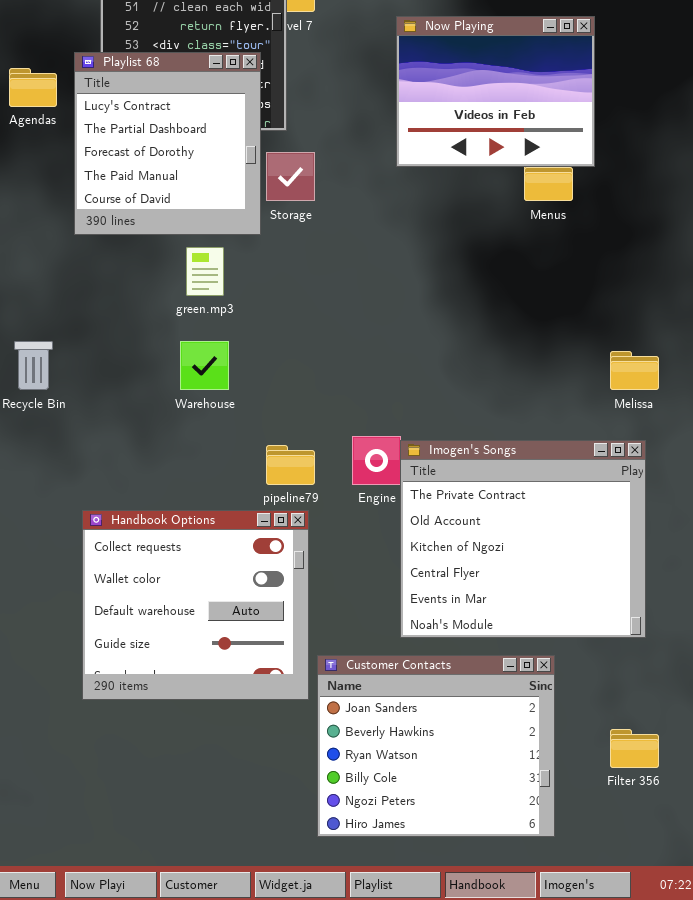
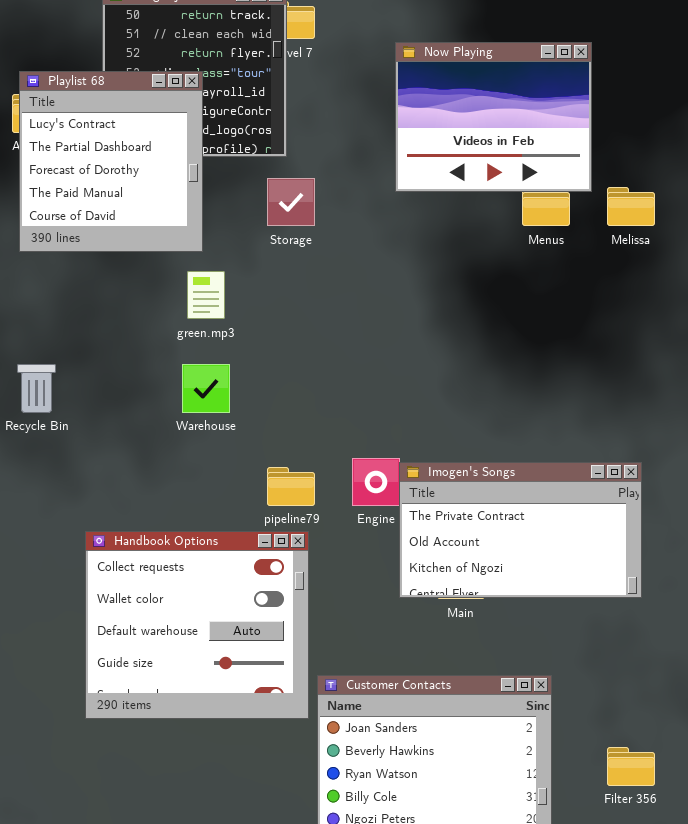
Playlist 68: [74,52,261,235] -> [19,71,203,252], moved
Melissa: [610,351,659,390] -> [607,187,655,226], moved
Imogen's Songs: [400,440,646,638] -> [399,462,642,598], resized

